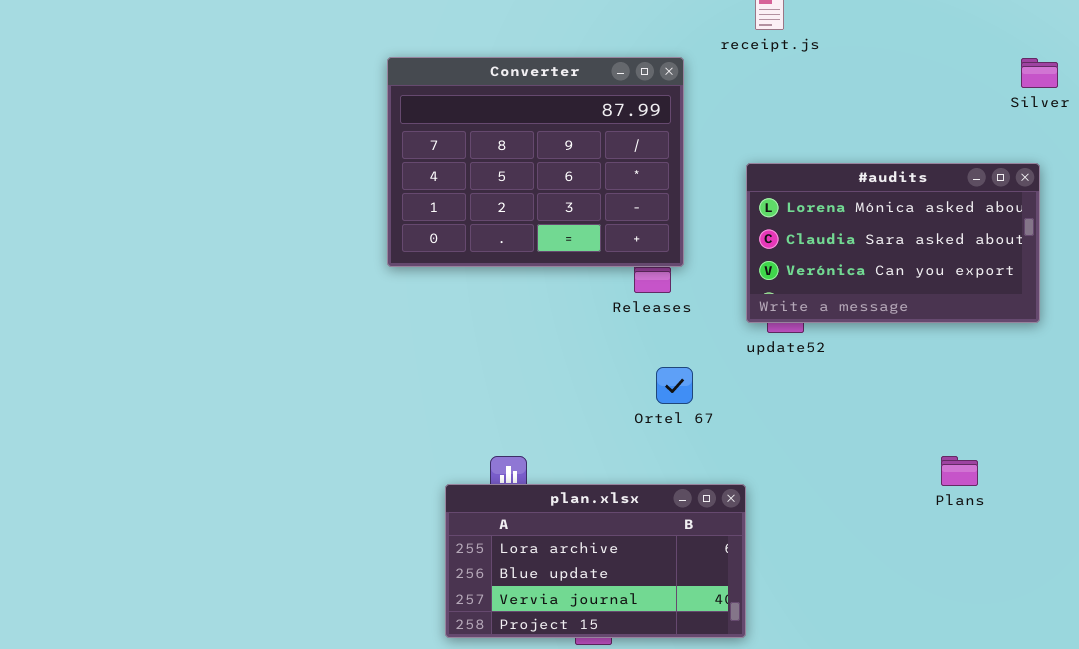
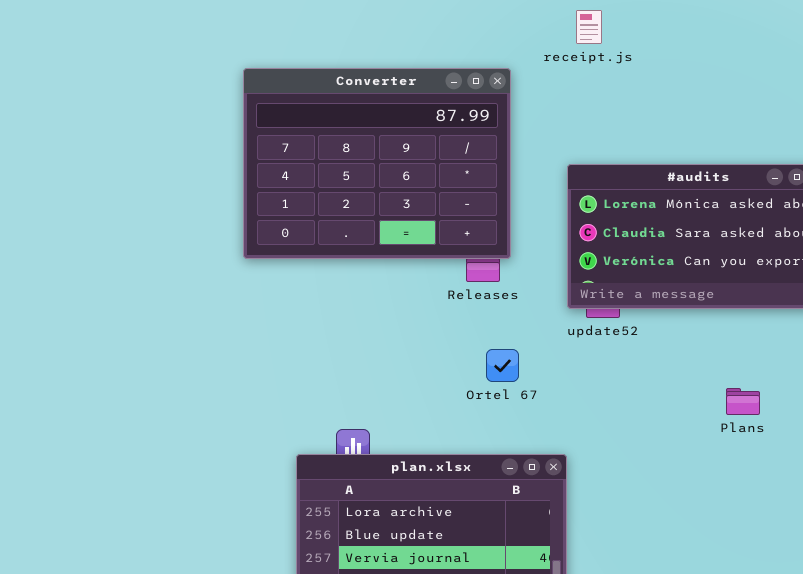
Plans: [941,456,978,486] -> [726,388,760,415], moved

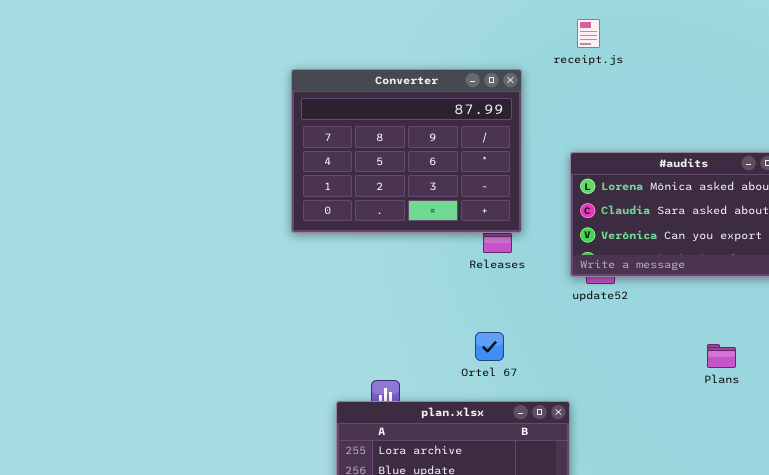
Ortel 67: [486,349,519,382] -> [475,332,504,361], moved

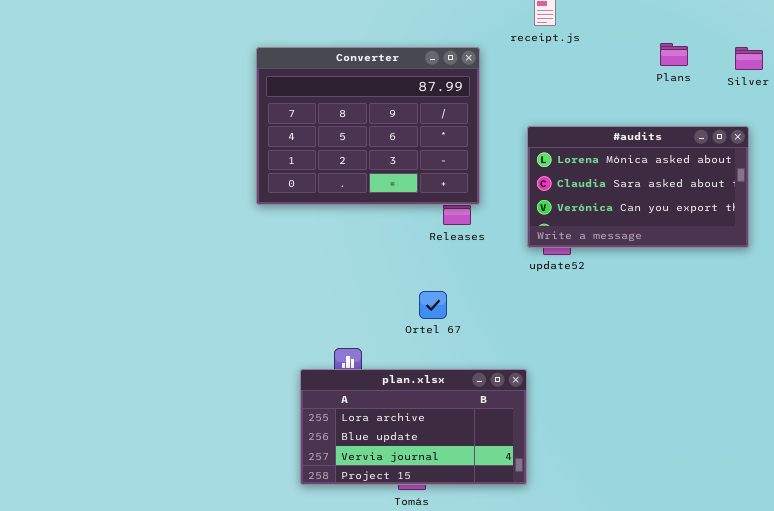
Ortel 67: [475,332,504,361] -> [419,291,447,319], moved
Plans: [707,344,736,368] -> [660,43,688,66], moved

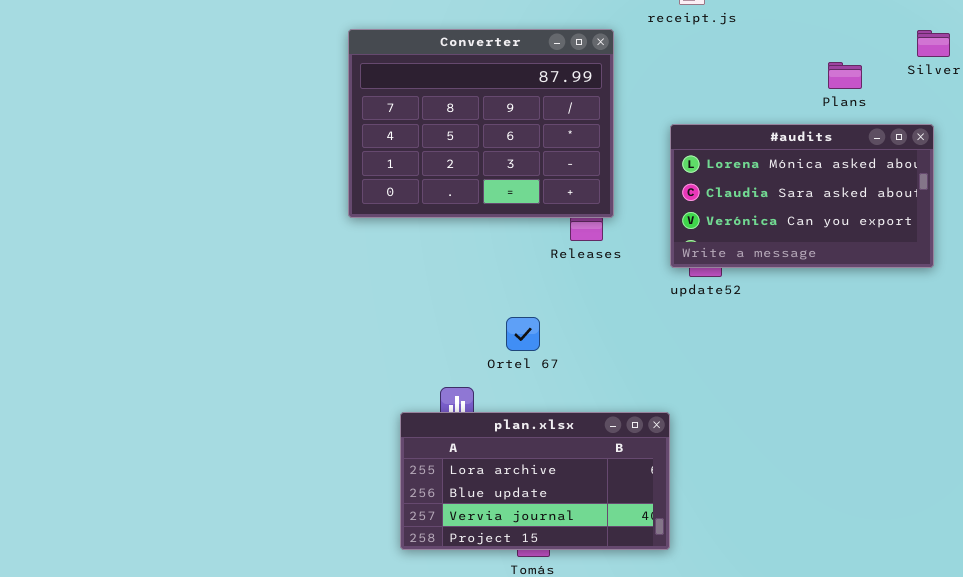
Plans: [660,43,688,66] -> [828,62,862,89], moved
Ortel 67: [419,291,447,319] -> [506,317,540,351], moved

